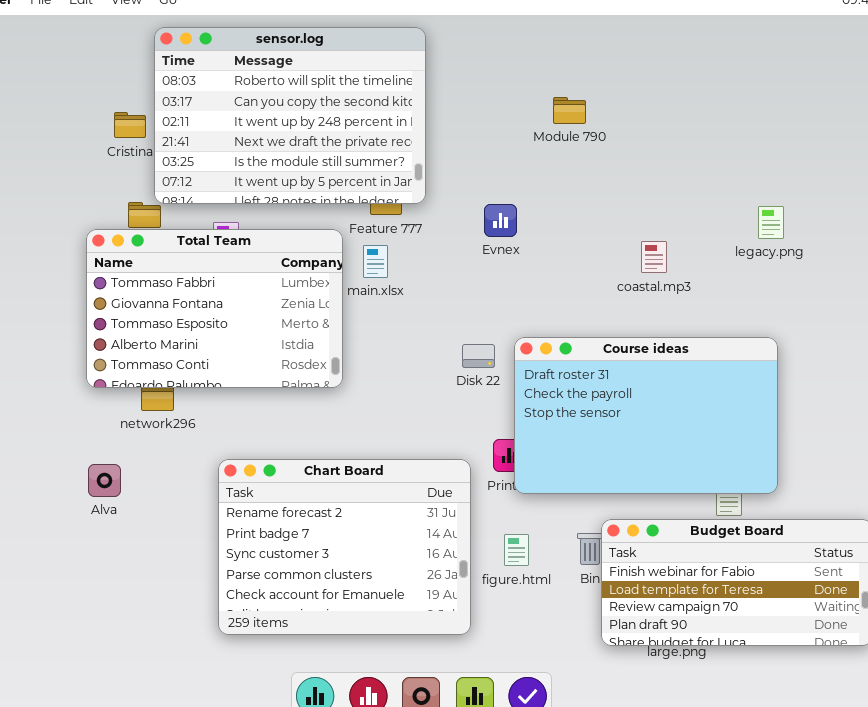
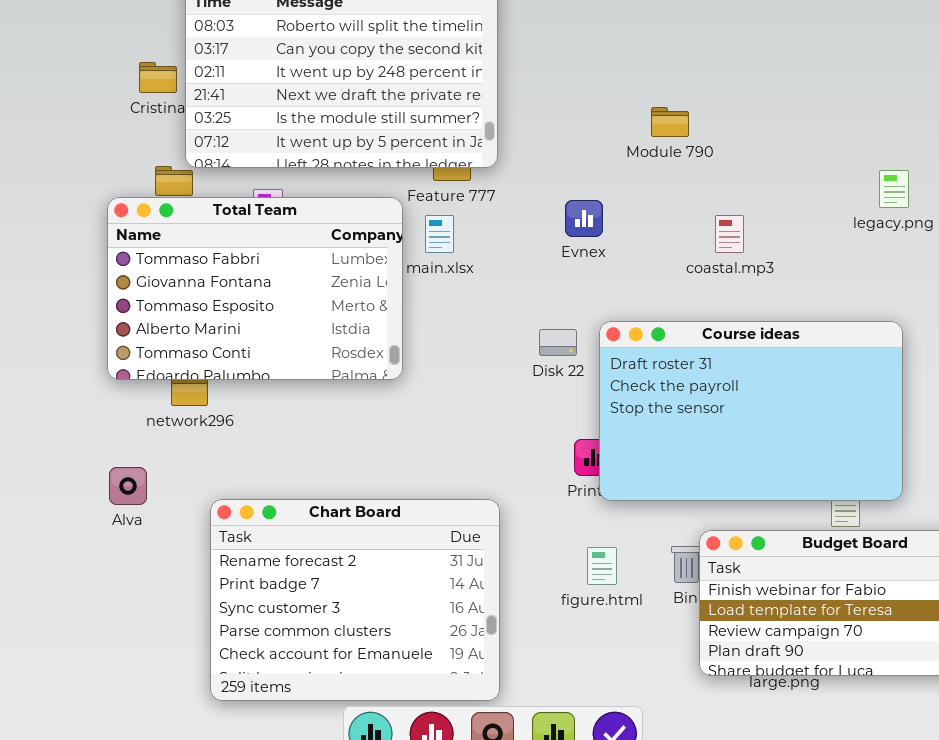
Module 790: [553,97,586,124] -> [651,107,689,137], moved
Evnex: [484,204,517,237] -> [565,200,603,237], moved
coastal.mp3: [641,241,667,273] -> [715,215,744,253], moved
Chart Board: [218,459,471,635] -> [210,499,500,701], moved

